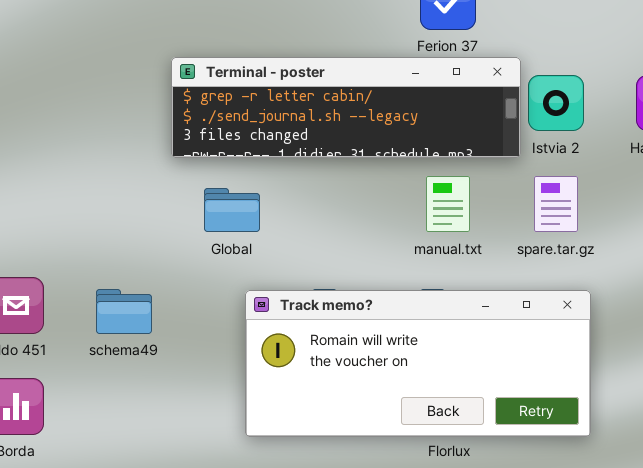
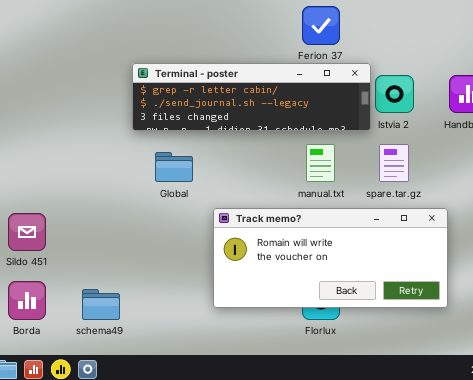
schema49: [96,289,152,334] -> [82,289,120,320], moved
Track memo?: [245,290,591,437] -> [213,208,448,308], moved

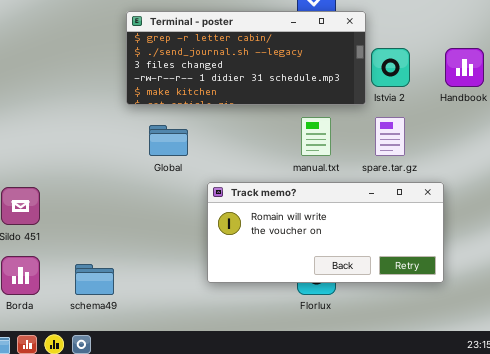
Terminal - poster: [132,63,371,131] -> [126,11,366,105], resized

